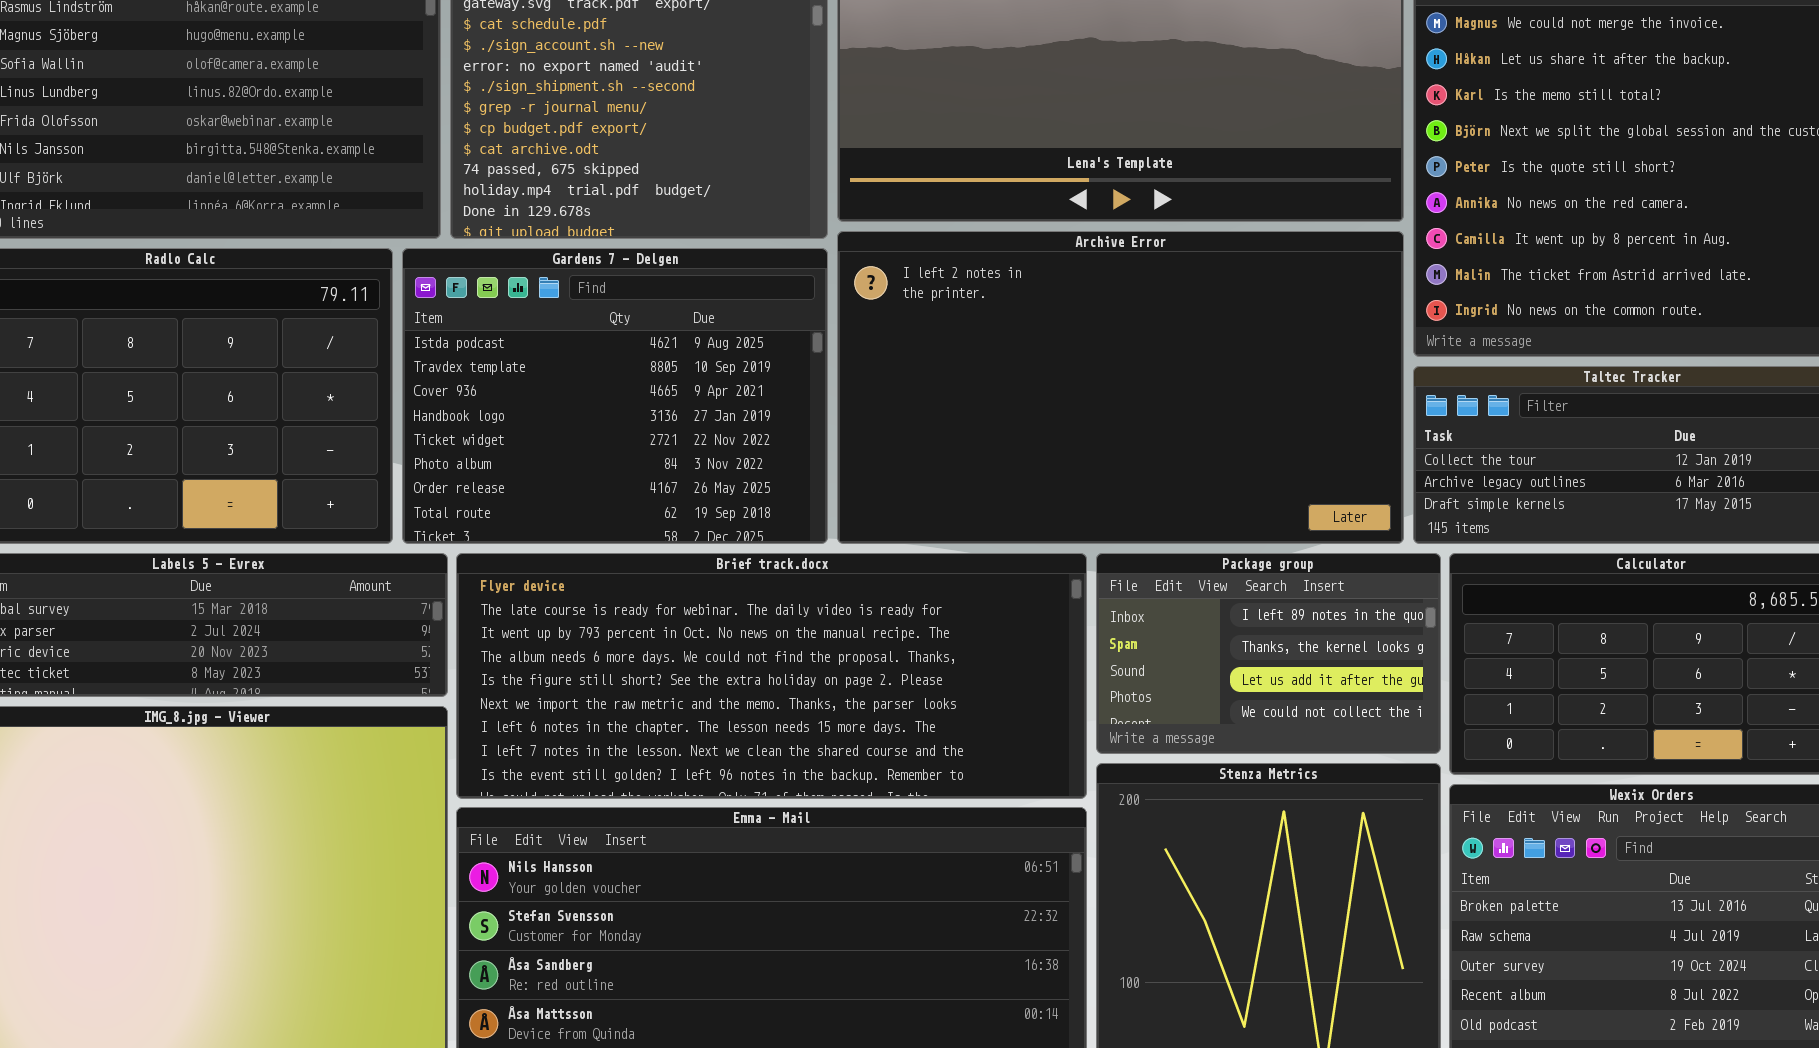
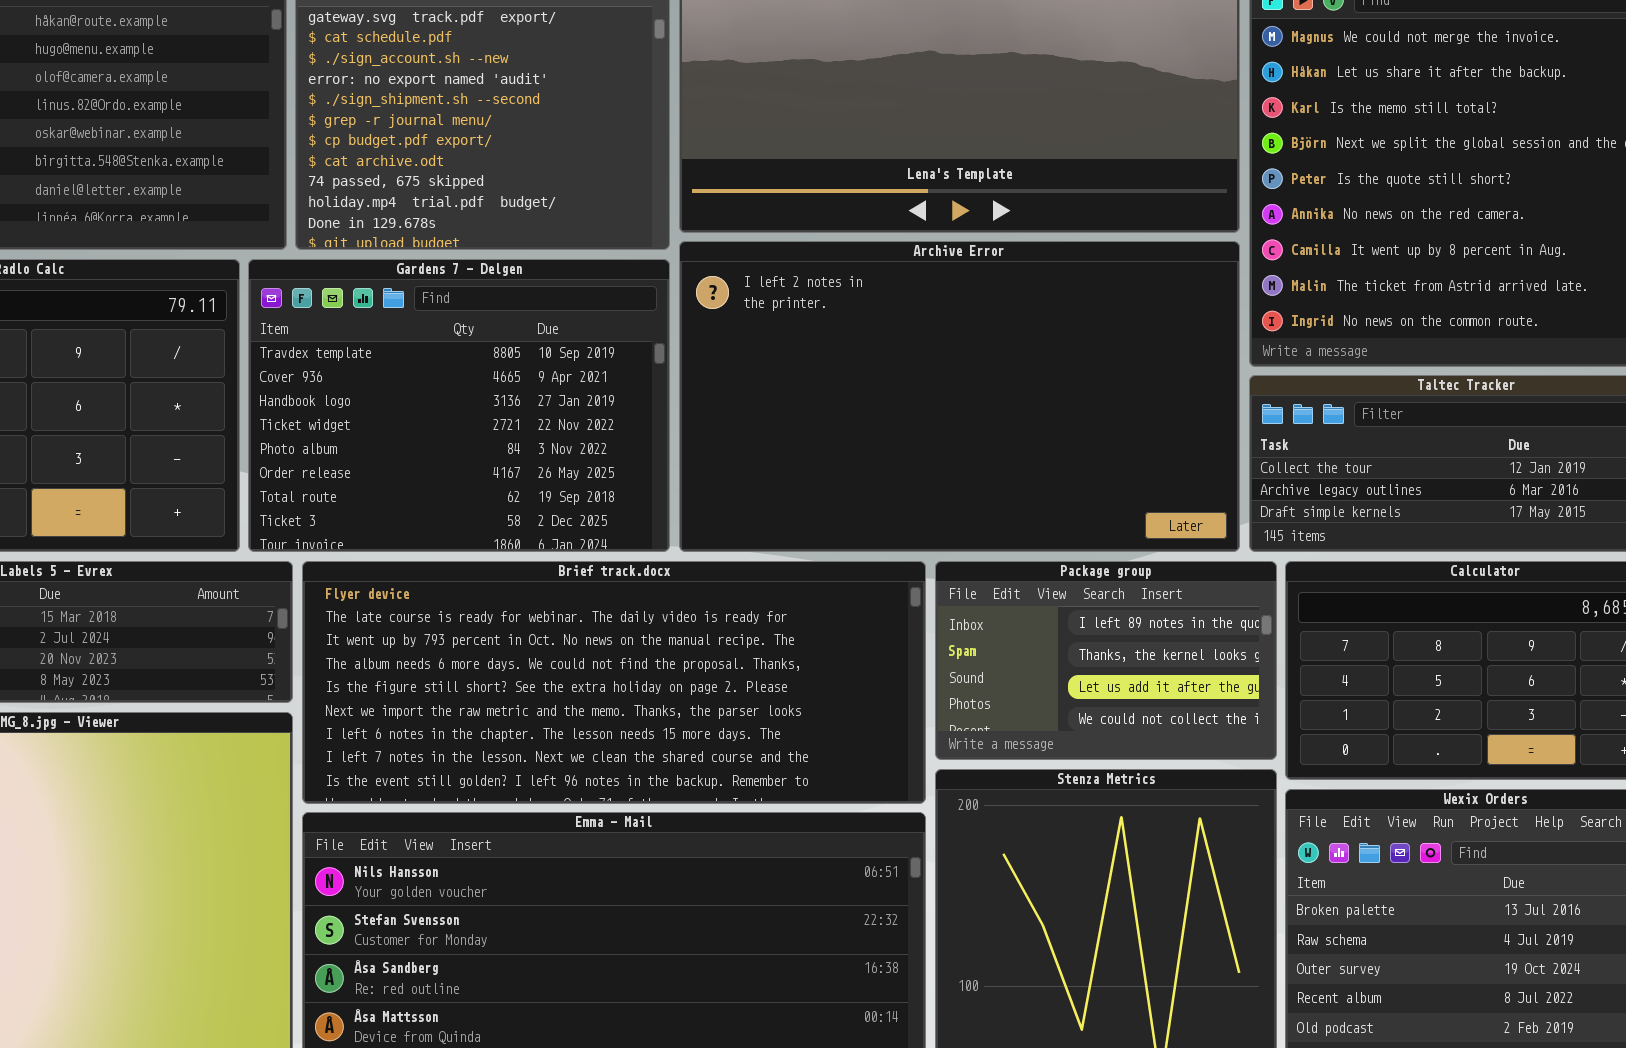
Gardens 7 - Delgen: [402,248,828,544] -> [248,259,670,552], scrolled down 1 row

